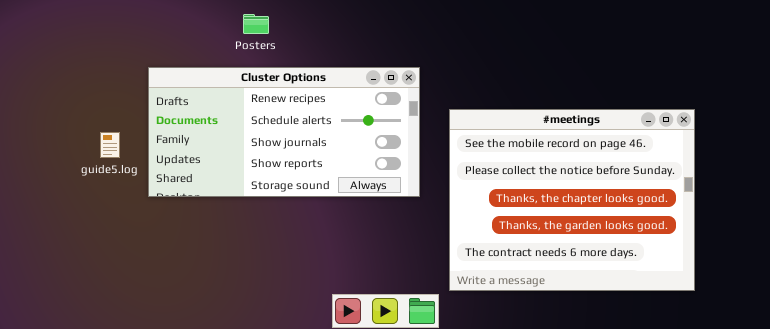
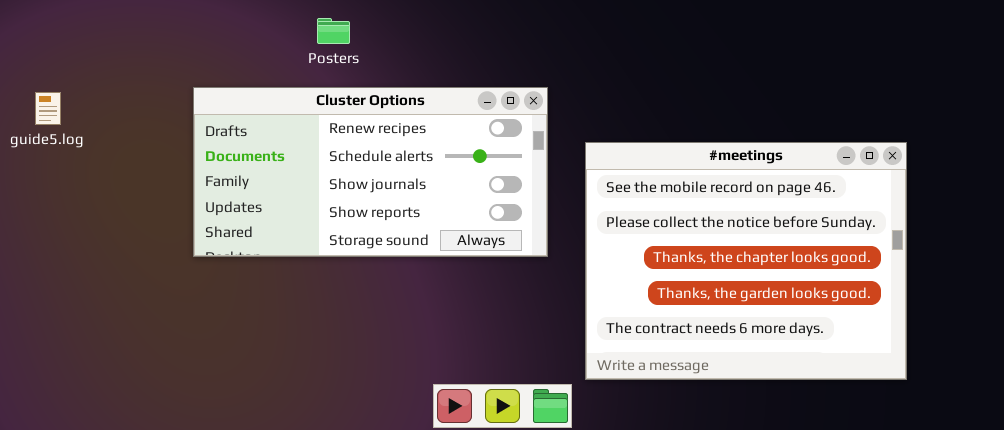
guide5.log: [100,132,120,158] -> [35,92,61,125], moved

